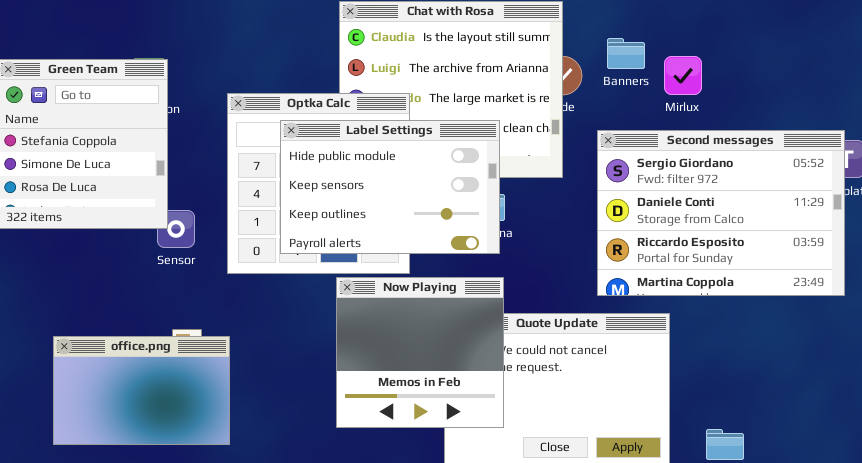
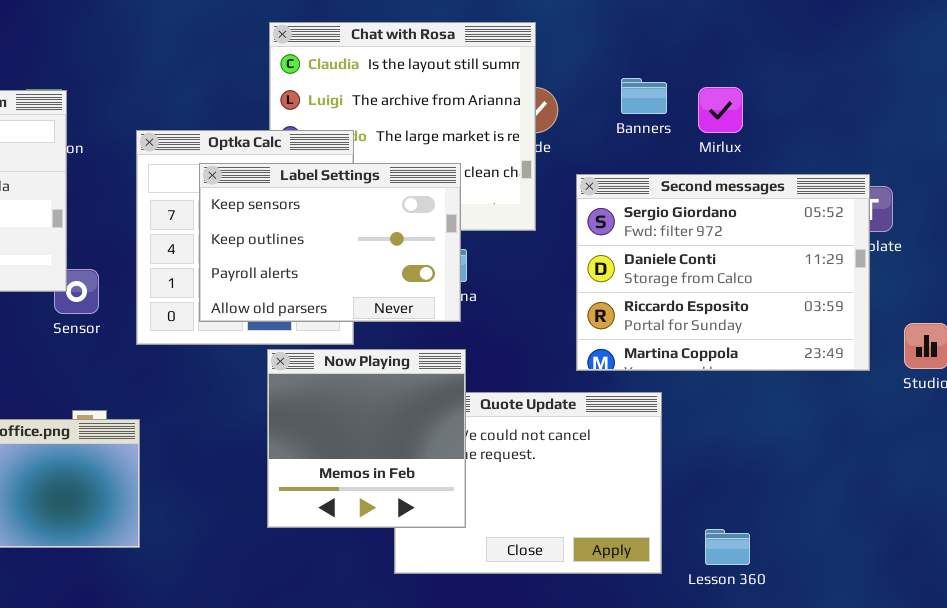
Banners: [607,38,645,69] -> [621,78,667,114], moved
Mirlux: [664,56,702,95] -> [698,87,743,133], moved
Label Settings: [280,120,500,254] -> [199,163,461,322], scrolled down 1 row

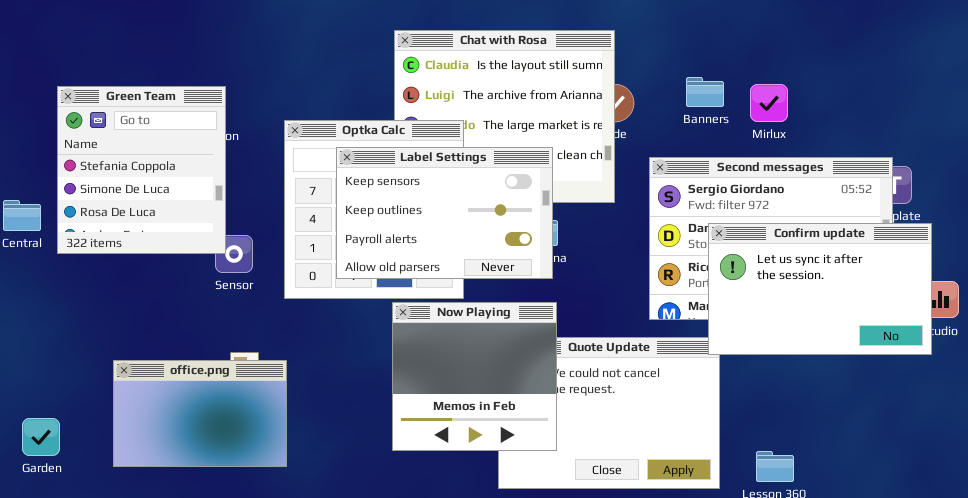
Confirm update: none -> [708,223,932,355], opened

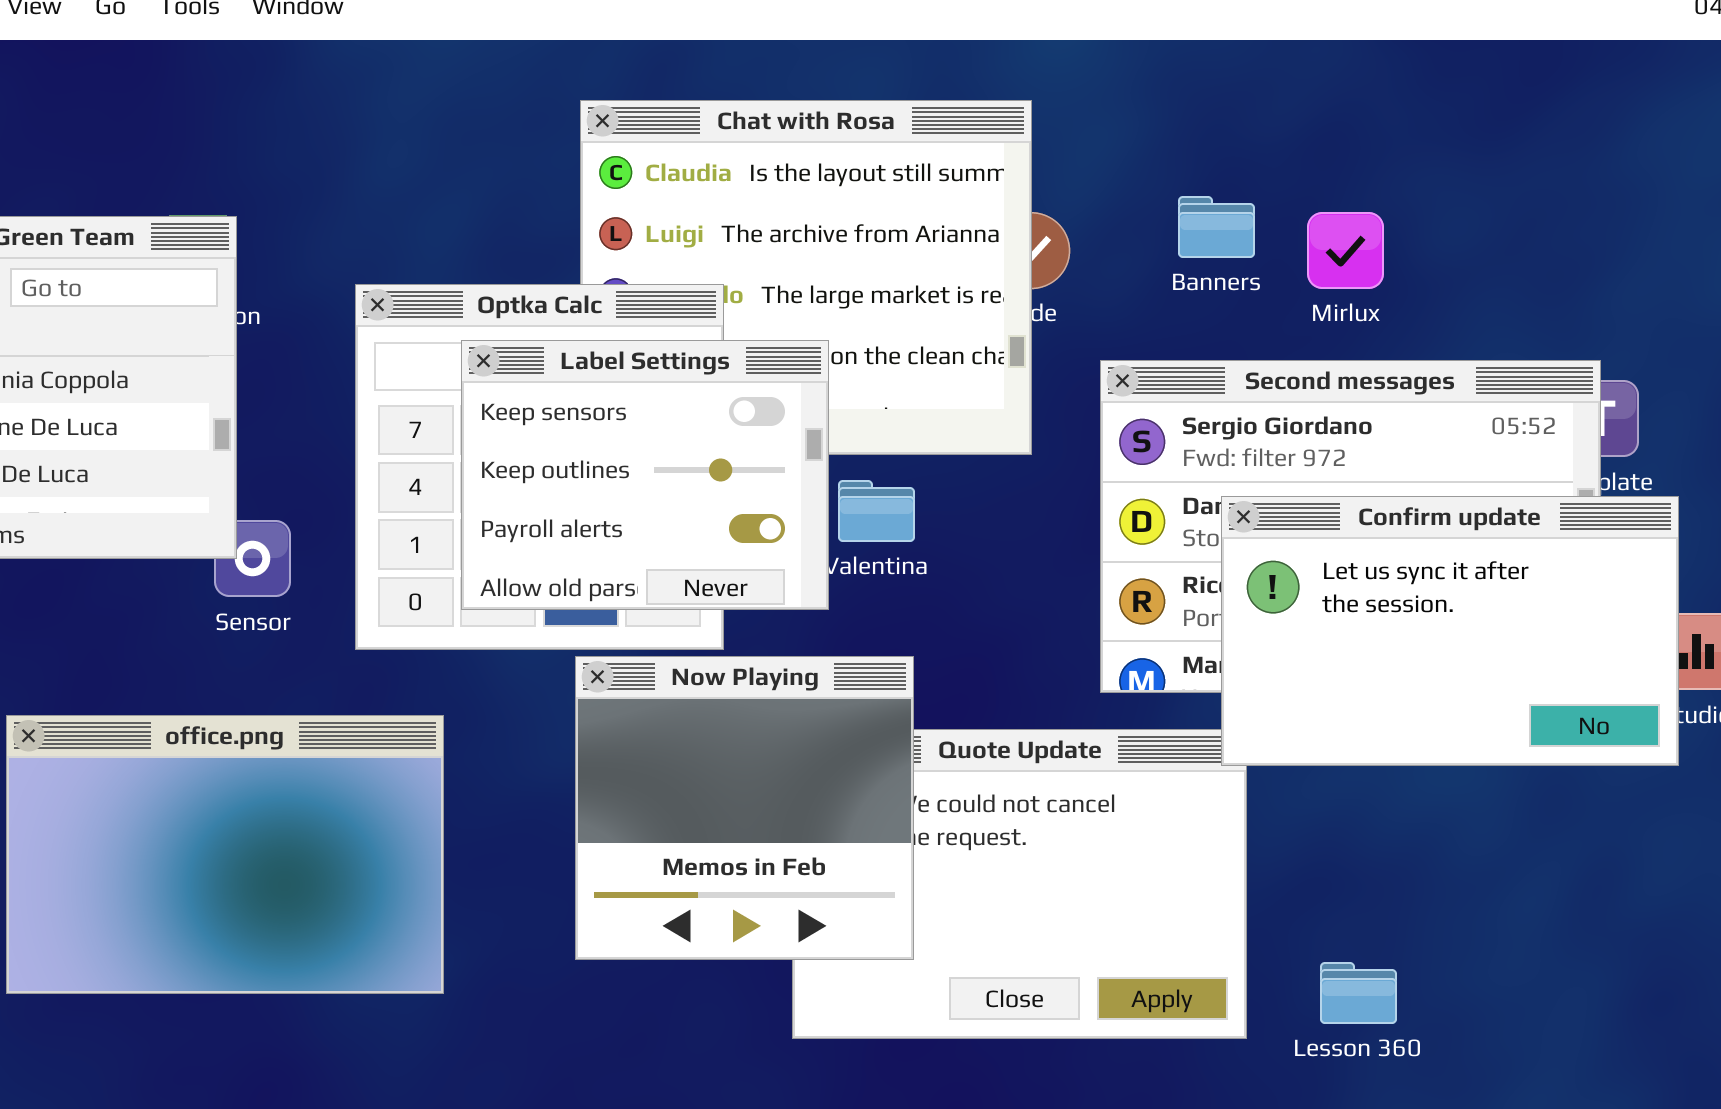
Label Settings: [336,147,553,279] -> [461,340,829,610], resized
office.png: [113,360,287,467] -> [6,715,444,994], resized

